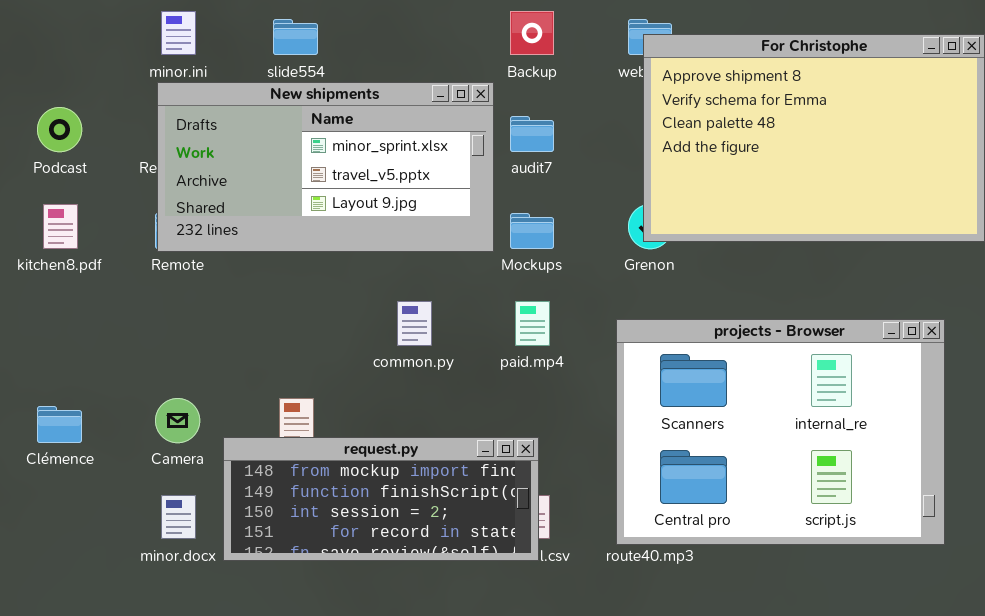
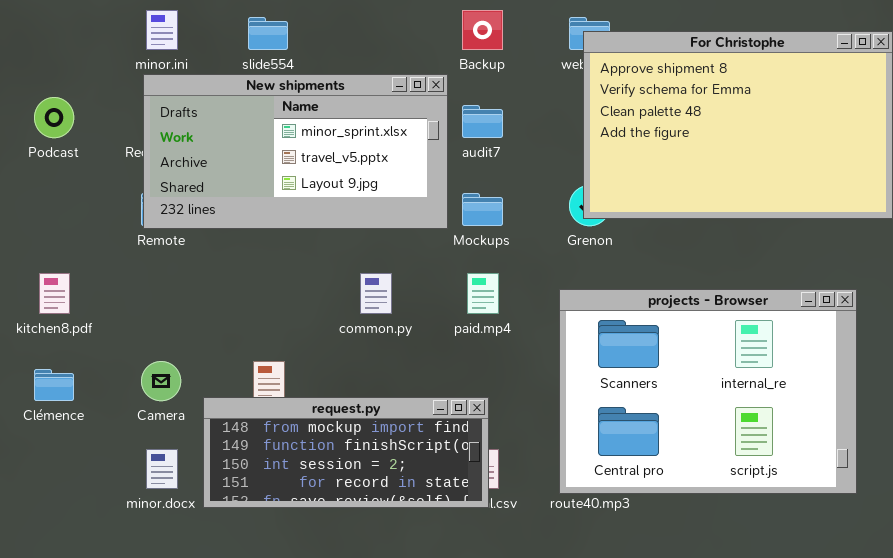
kitchen8.pdf: [43,204,78,249] -> [39,273,70,314], moved

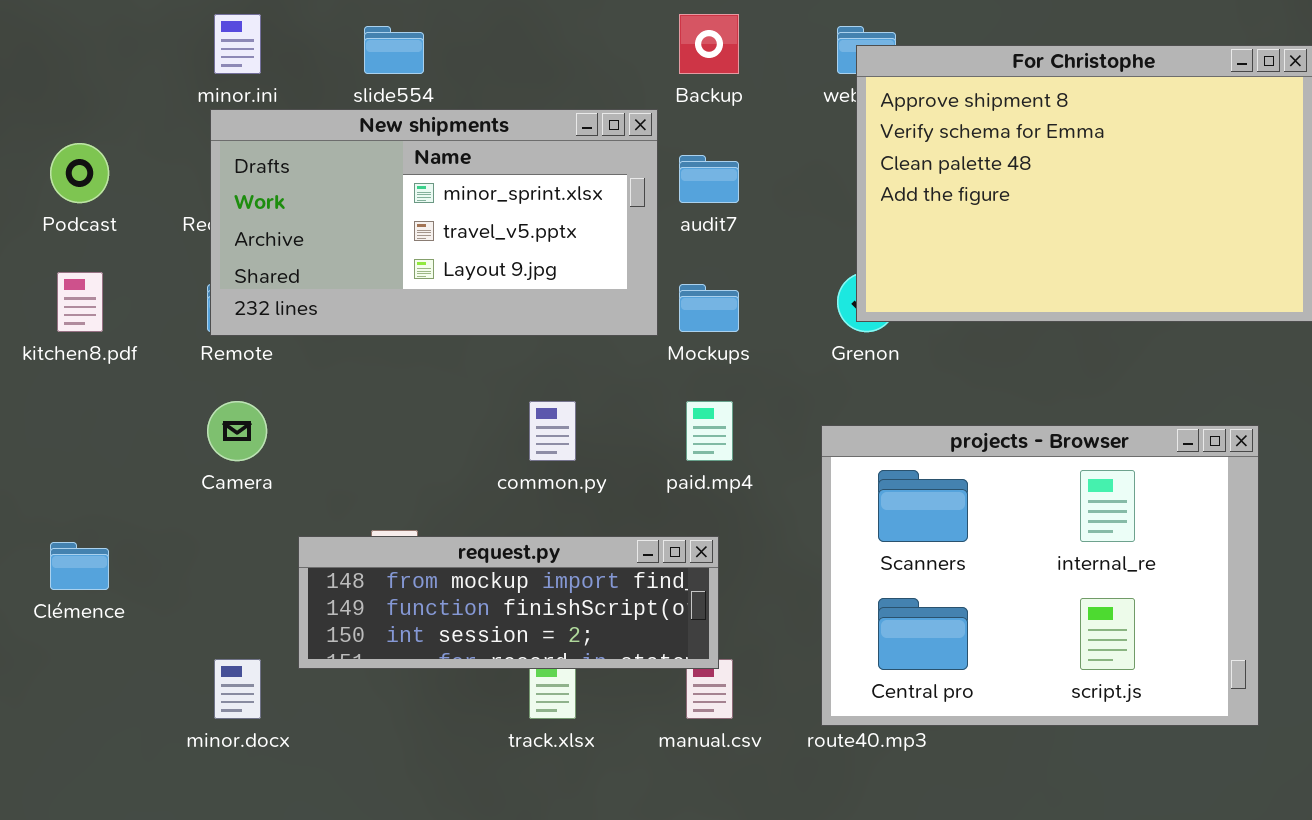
kitchen8.pdf: [39,273,70,314] -> [57,272,103,332], moved
Camera: [141,361,181,401] -> [207,401,267,461], moved
request.py: [203,397,489,508] -> [298,536,719,669], moved, resized

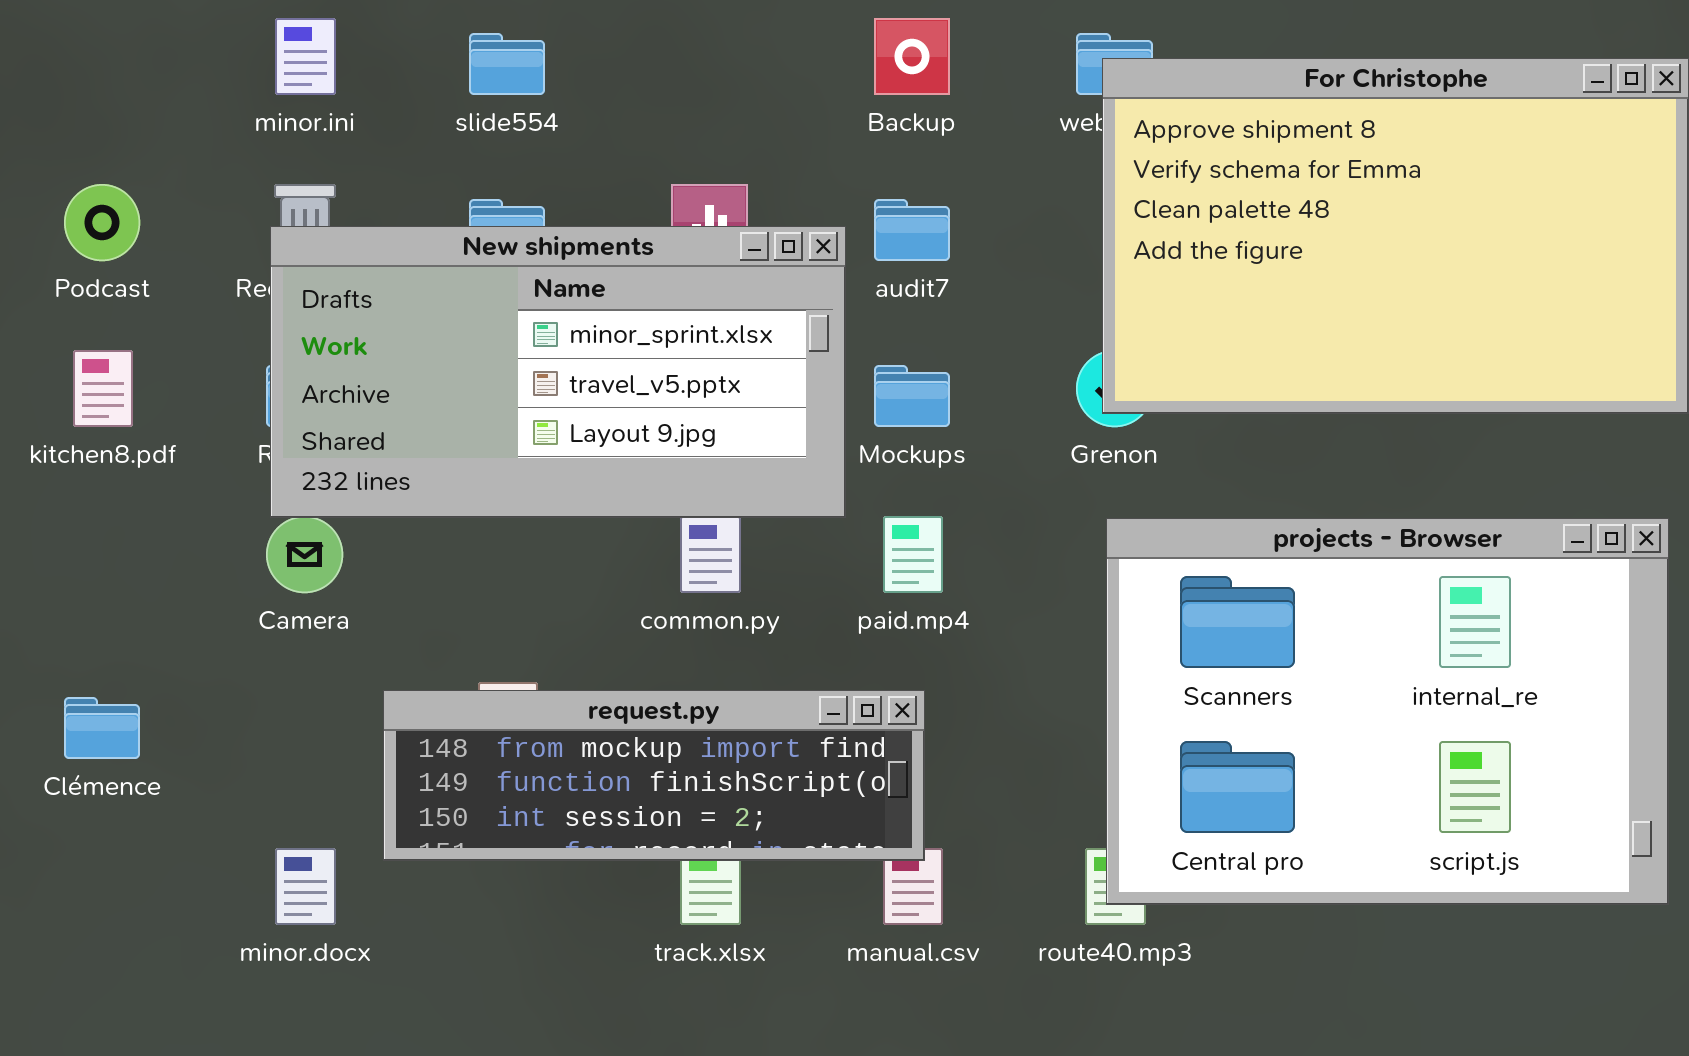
New shipments: [210,109,658,336] -> [270,226,846,518], moved
projects - Browser: [821,425,1259,726] -> [1106,518,1669,905], moved

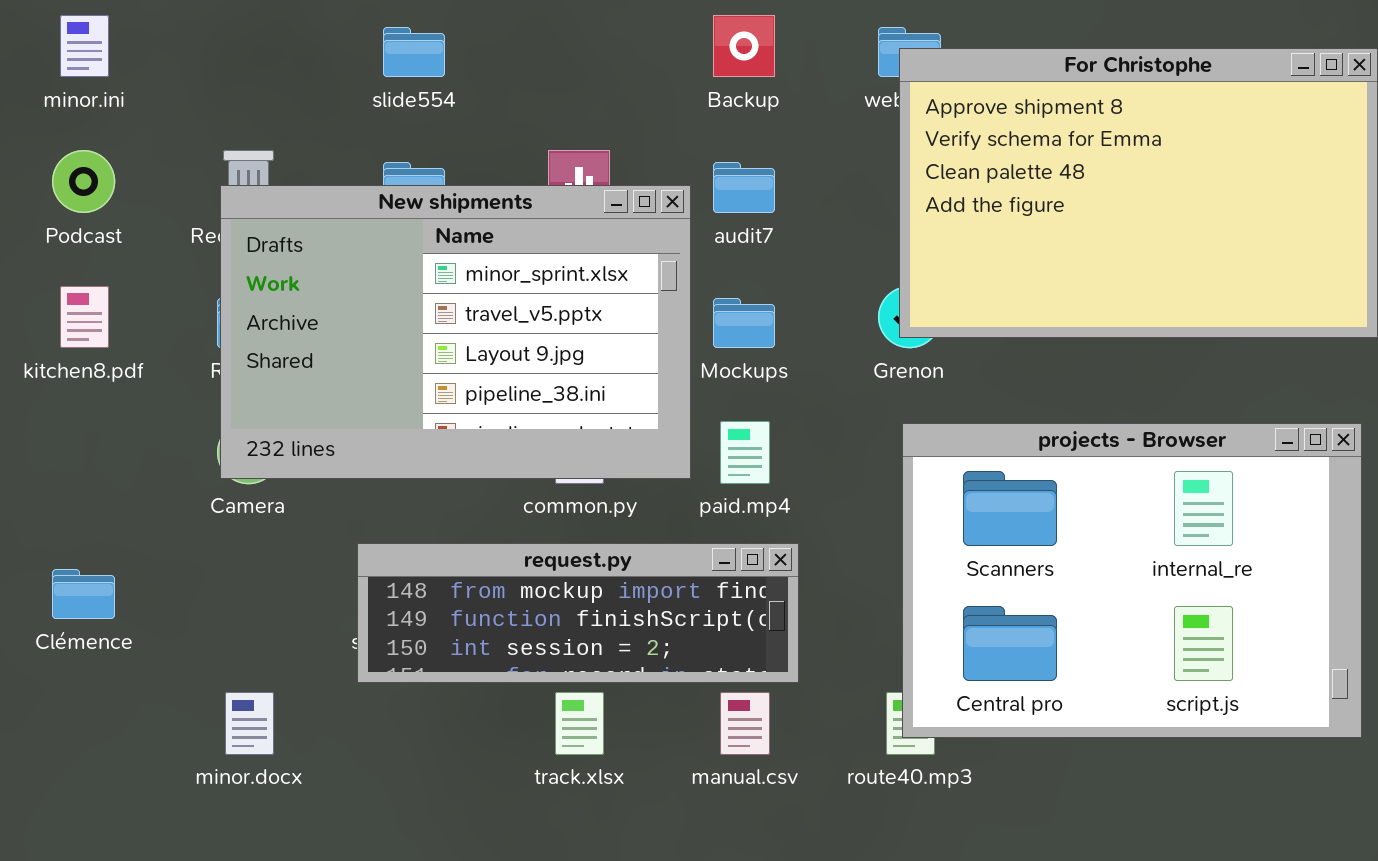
minor.ini: [275,18,336,95] -> [60,15,109,77], moved
New shipments: [270,226,846,518] -> [220,185,691,479], resized
request.py: [383,690,925,861] -> [357,543,799,683], moved

